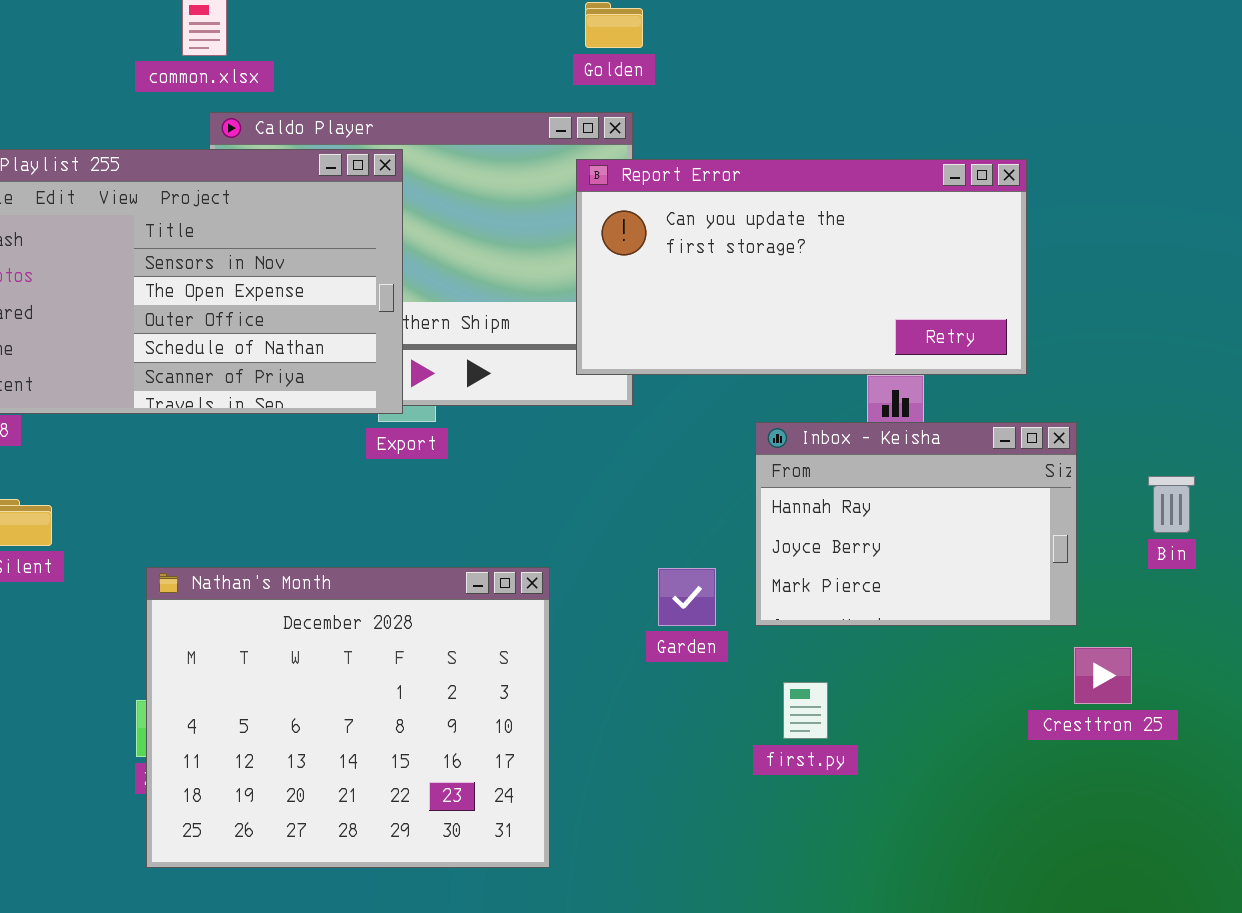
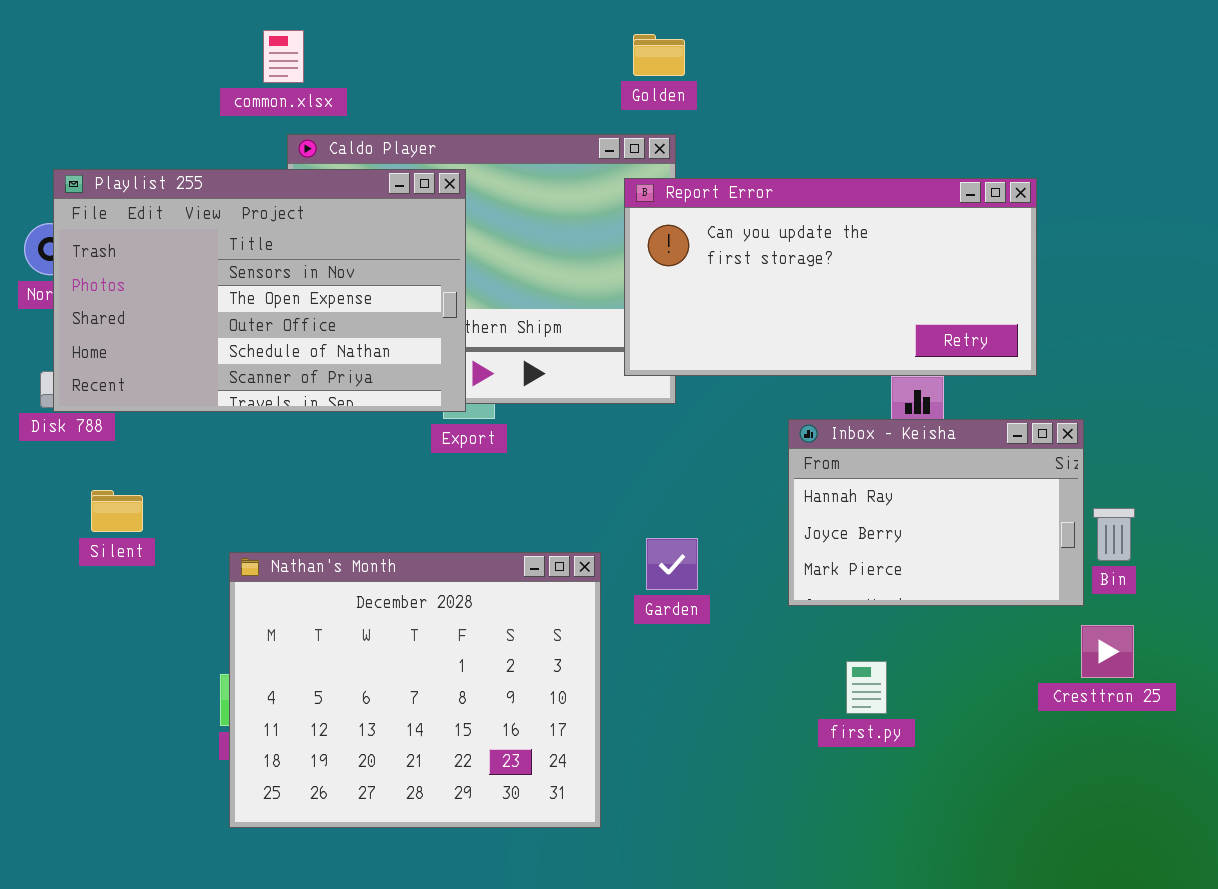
Bin: [1148,476,1195,533] -> [1093,508,1135,561], moved
Garden: [658,568,716,626] -> [646,538,698,590], moved
first.py: [783,682,828,739] -> [846,661,887,714], moved

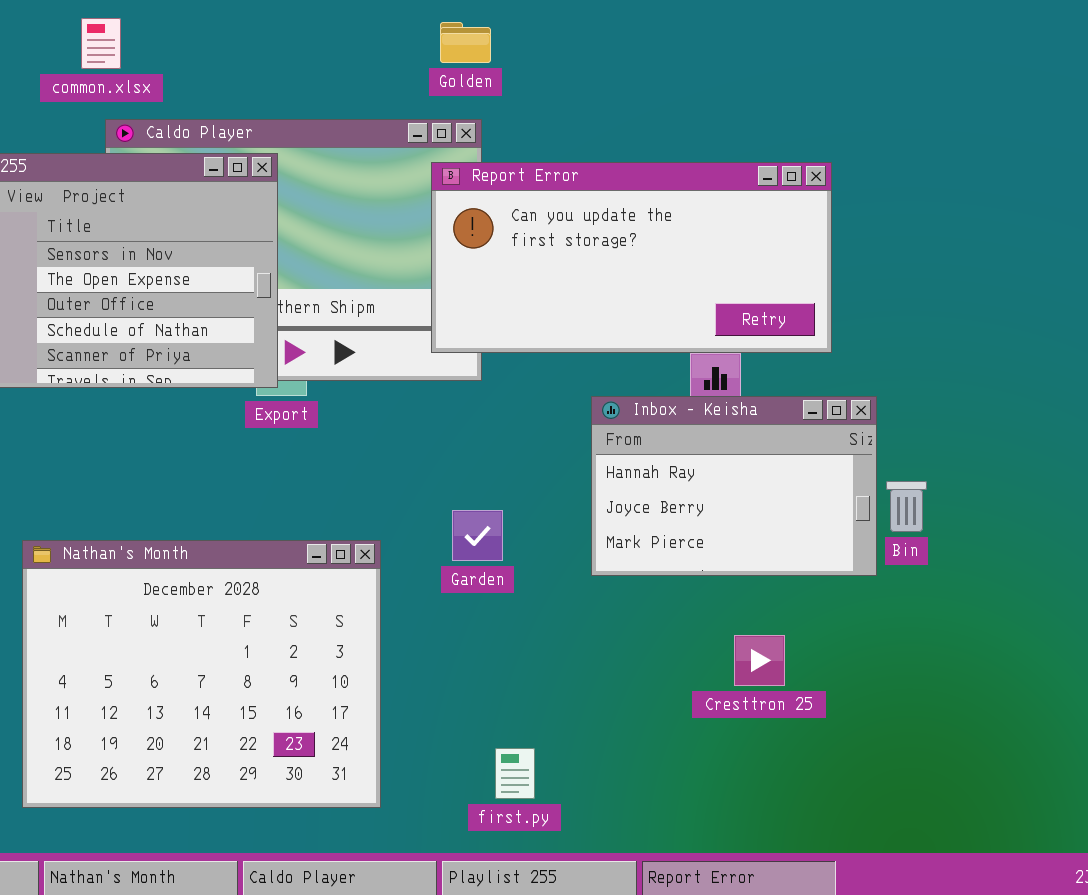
Nathan's Month: [229,552,601,828] -> [22,540,381,808], moved
Cresttron 25: [1081,625,1134,678] -> [734,635,785,686], moved
first.py: [846,661,887,714] -> [495,748,535,799], moved

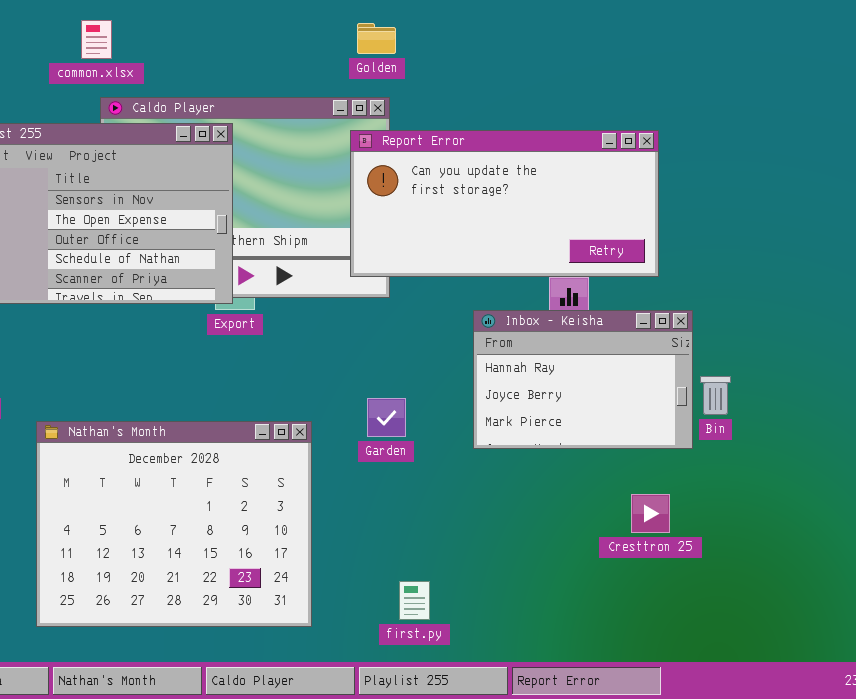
Cresttron 25: [734,635,785,686] -> [631,494,670,533], moved

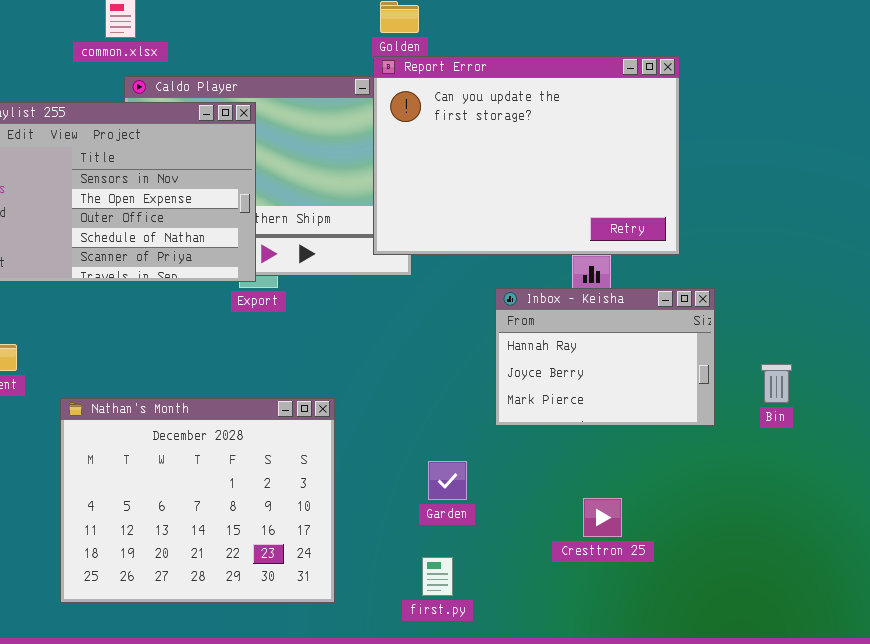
Report Error: [350,130,659,277] -> [373,56,680,255], resized
Bin: [700,376,731,415] -> [761,364,792,403], moved
Garden: [367,398,406,437] -> [428,461,467,500], moved
Cresttron 25: [631,494,670,533] -> [583,498,622,537], moved

